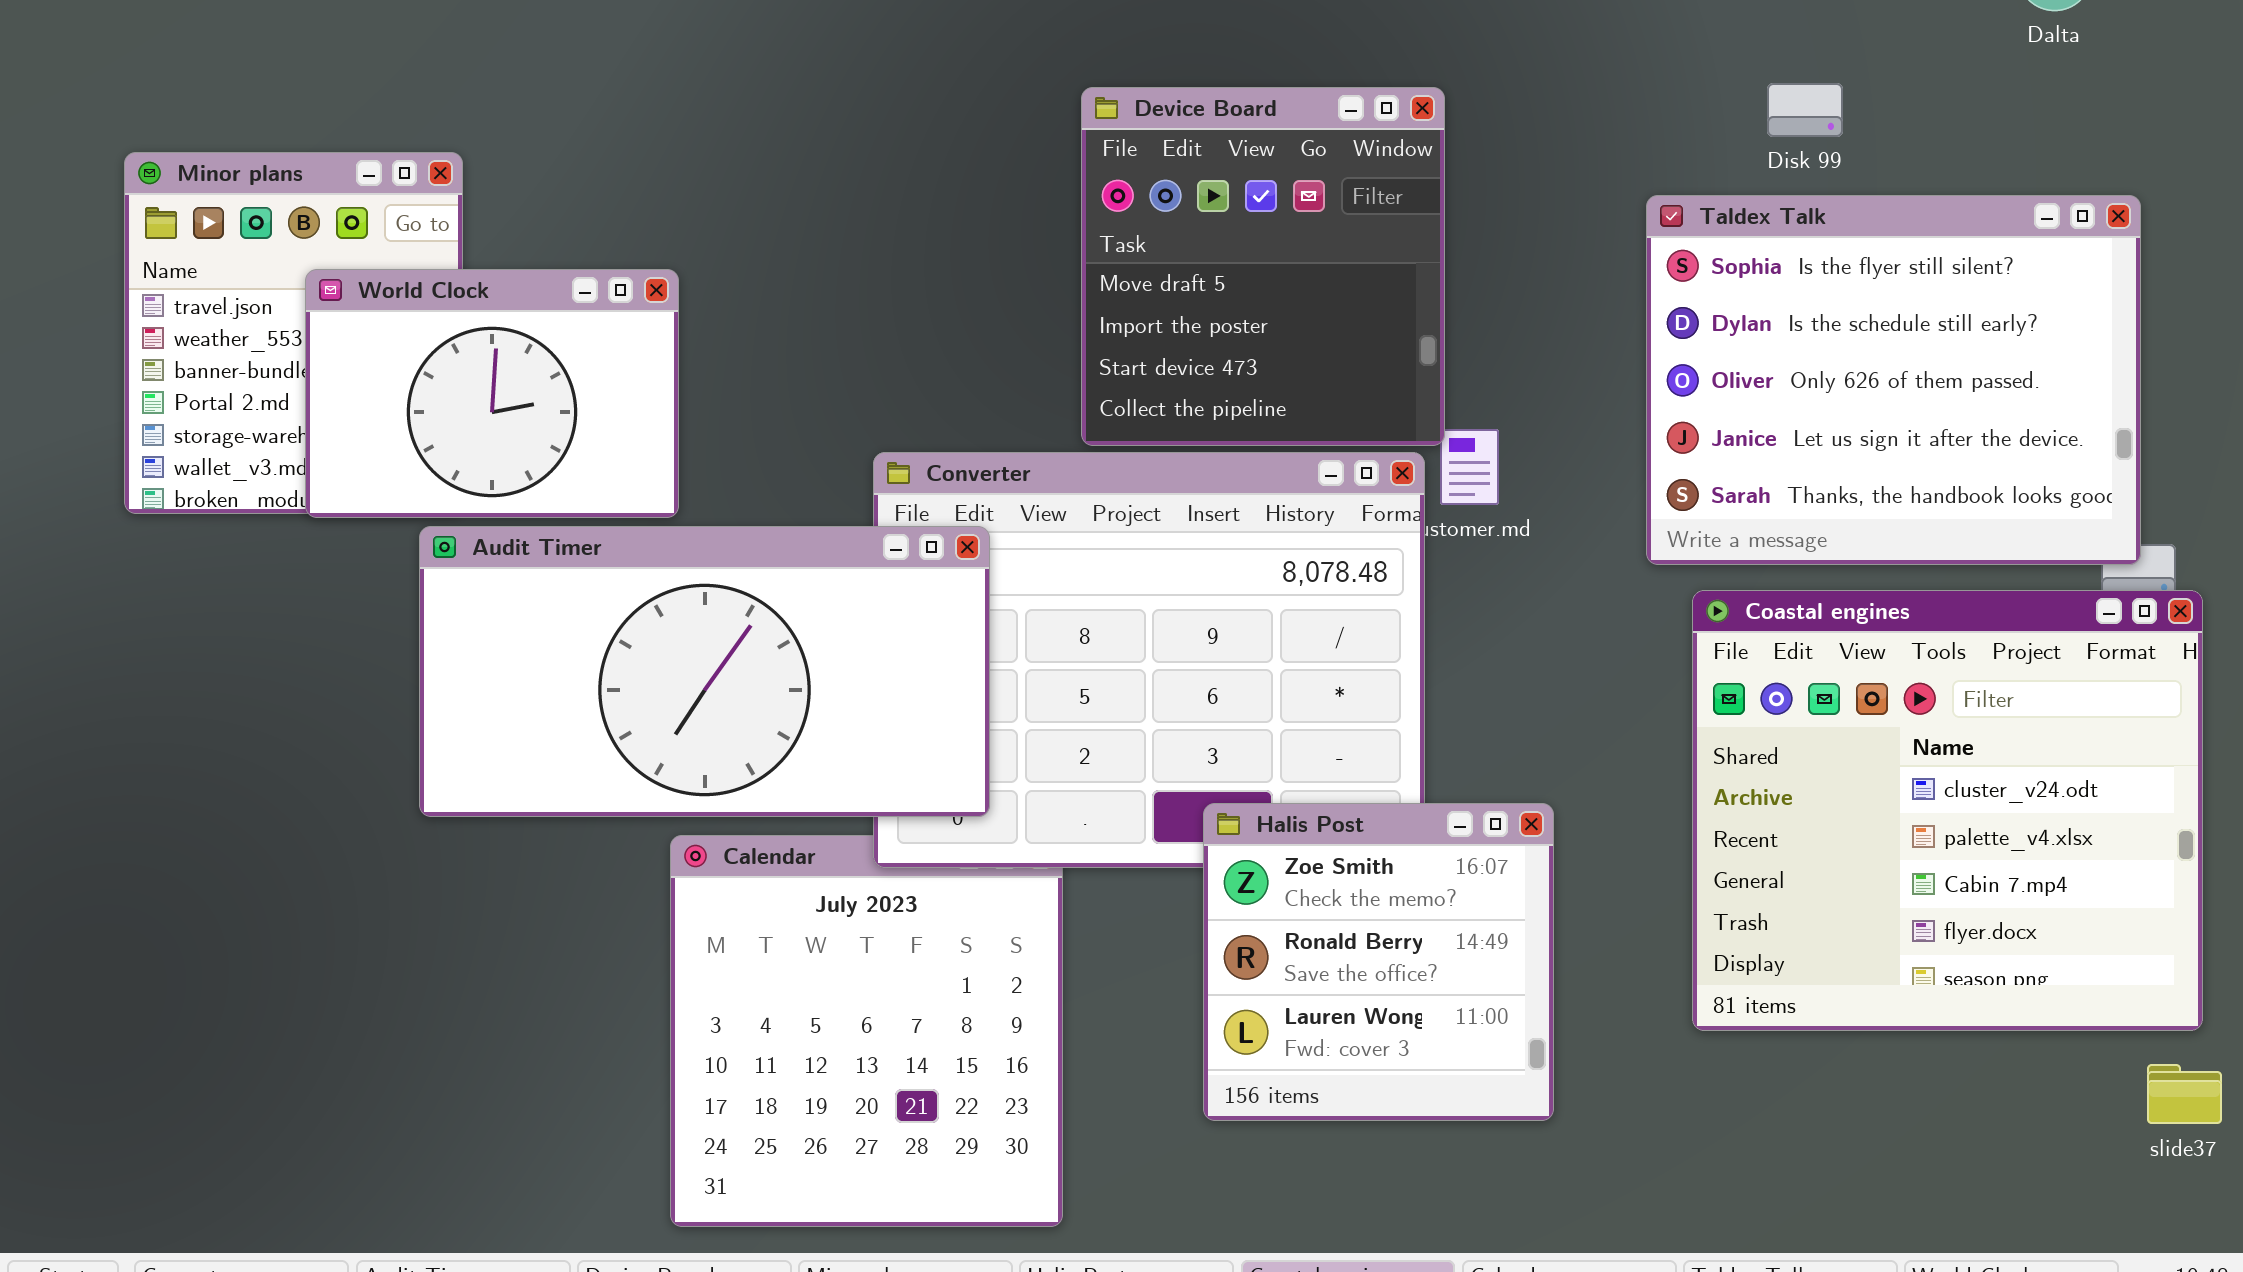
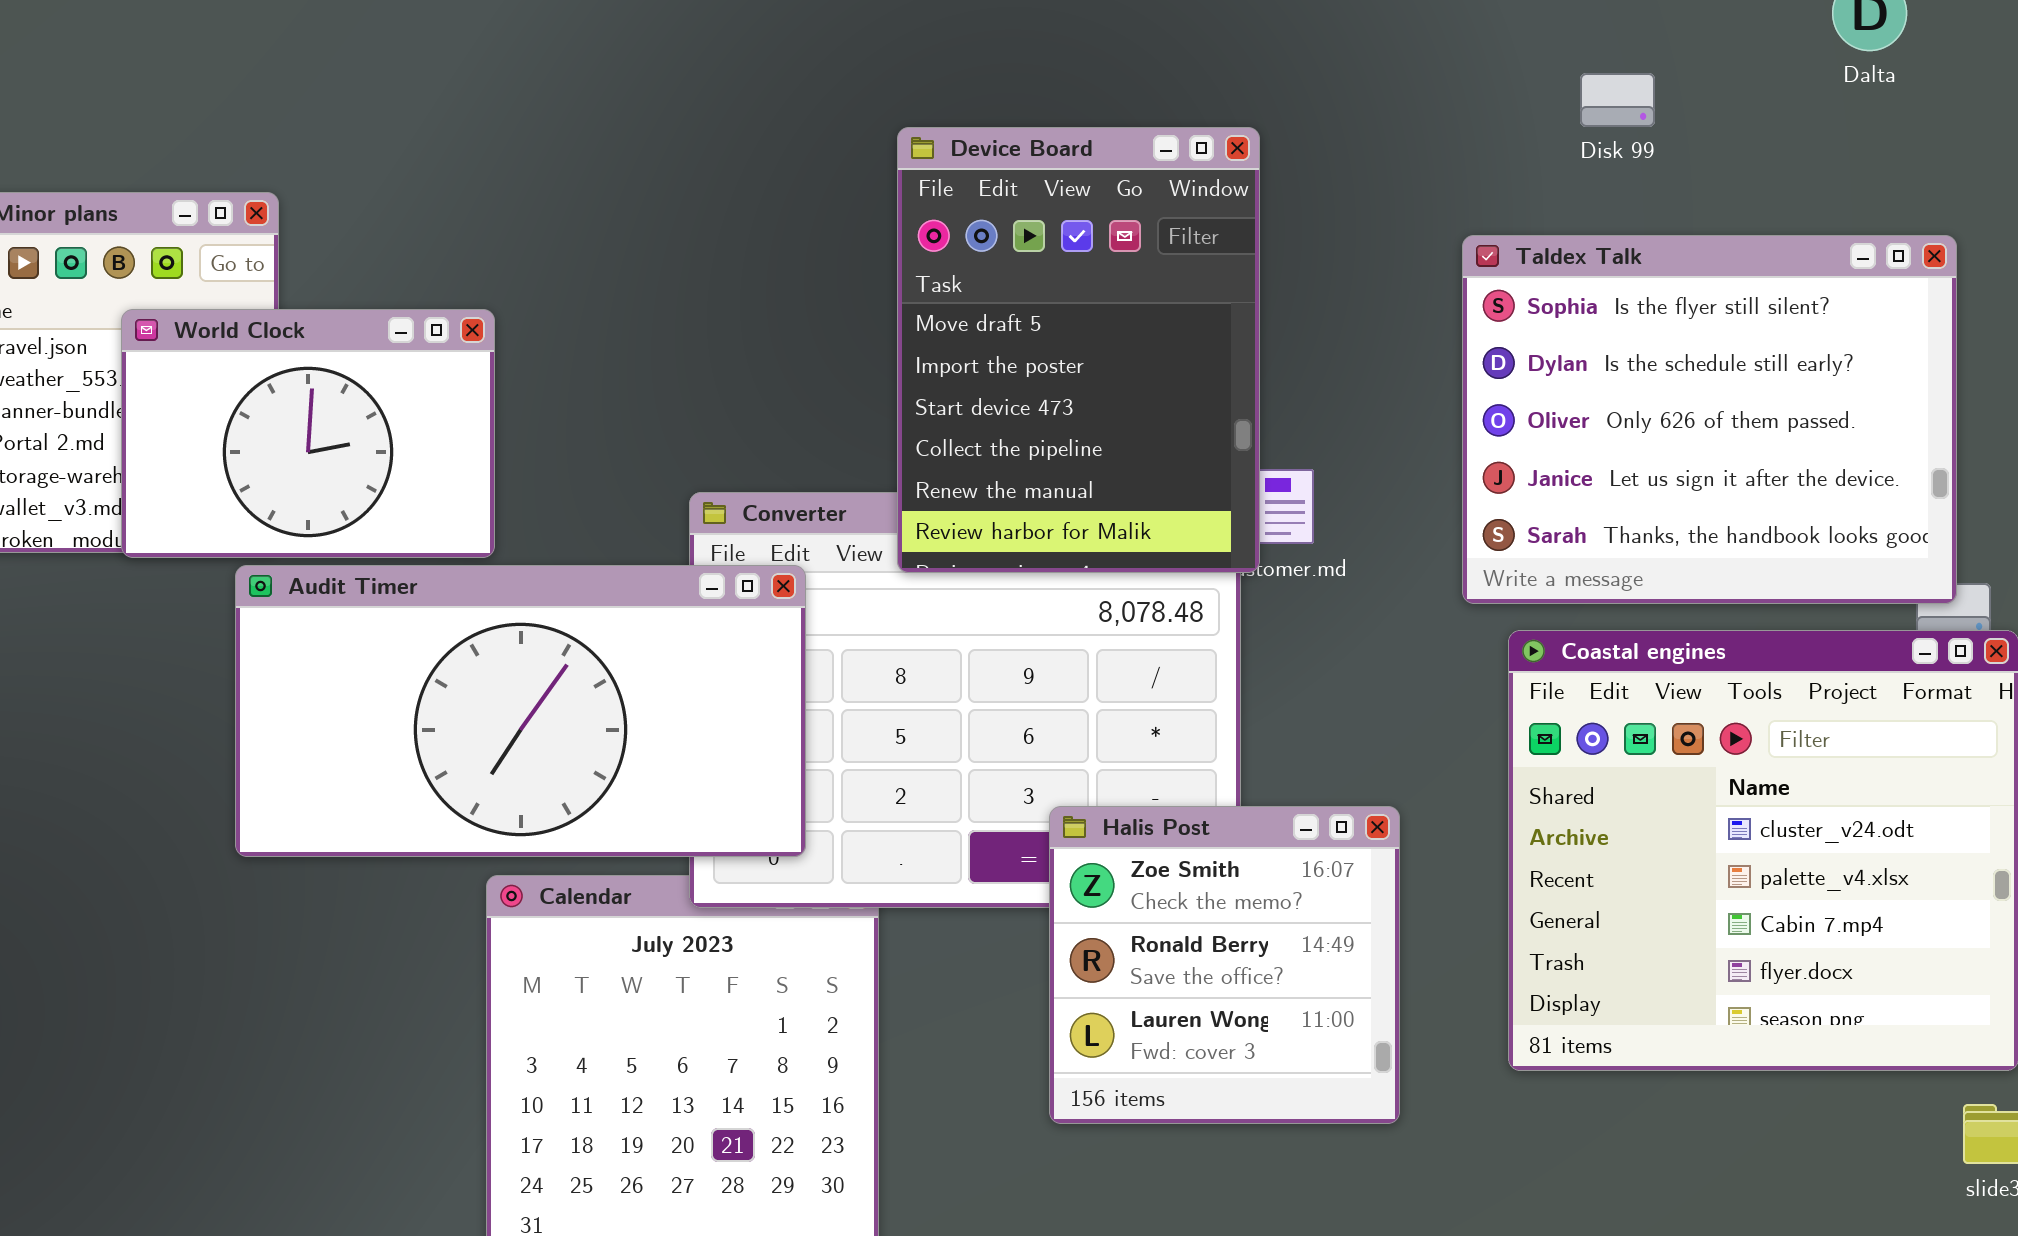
Disk 99: [1767,83,1843,137] -> [1580,73,1655,127], moved
Device Board: [1081,87,1445,446] -> [897,127,1260,573], resized
Halis Post: [1203,803,1554,1121] -> [1049,806,1400,1124], moved

